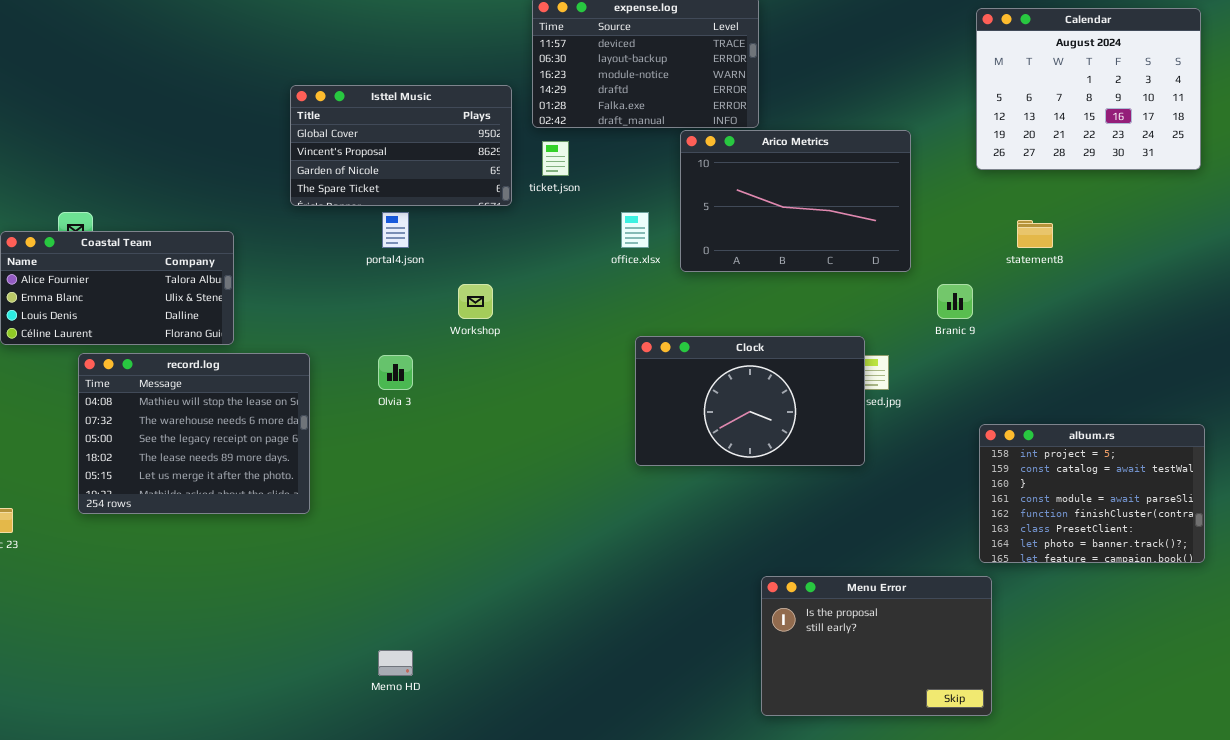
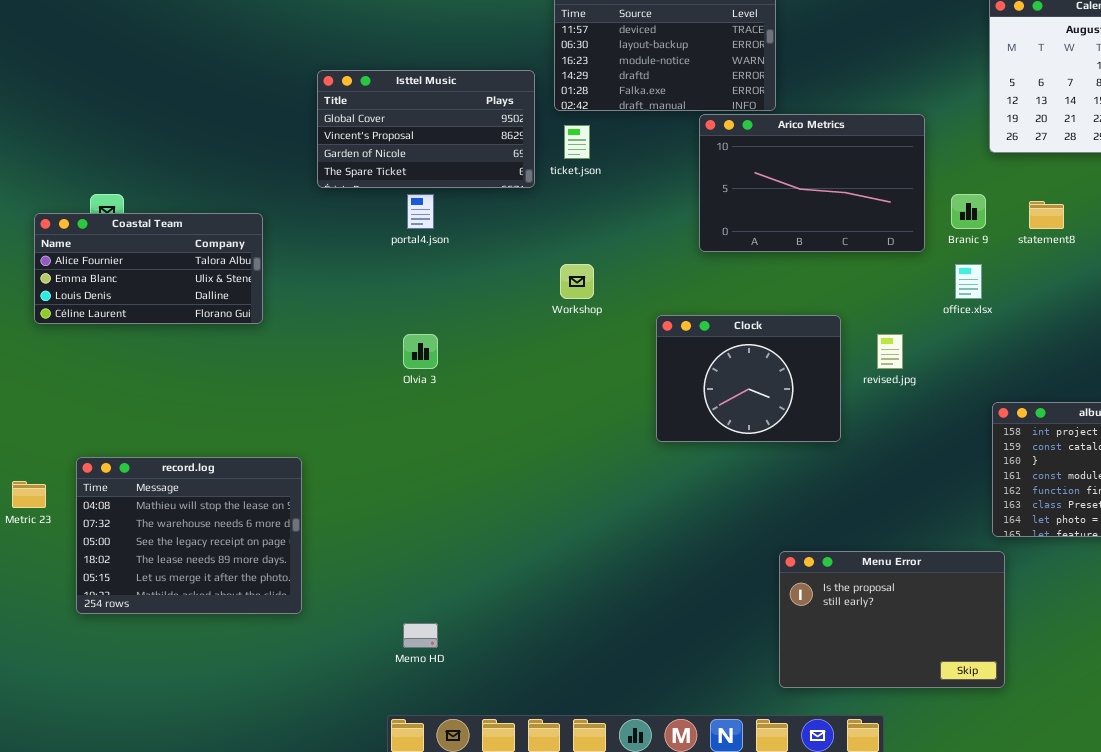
office.xlsx: [621,212,649,248] -> [955,264,982,299], moved
Workshop: [458,284,493,319] -> [560,264,594,299], moved
Branic 9: [937,284,973,319] -> [951,194,986,229], moved
Clock: [635,336,865,466] -> [656,315,841,442], resized
record.log: [78,353,310,514] -> [76,457,302,614], moved

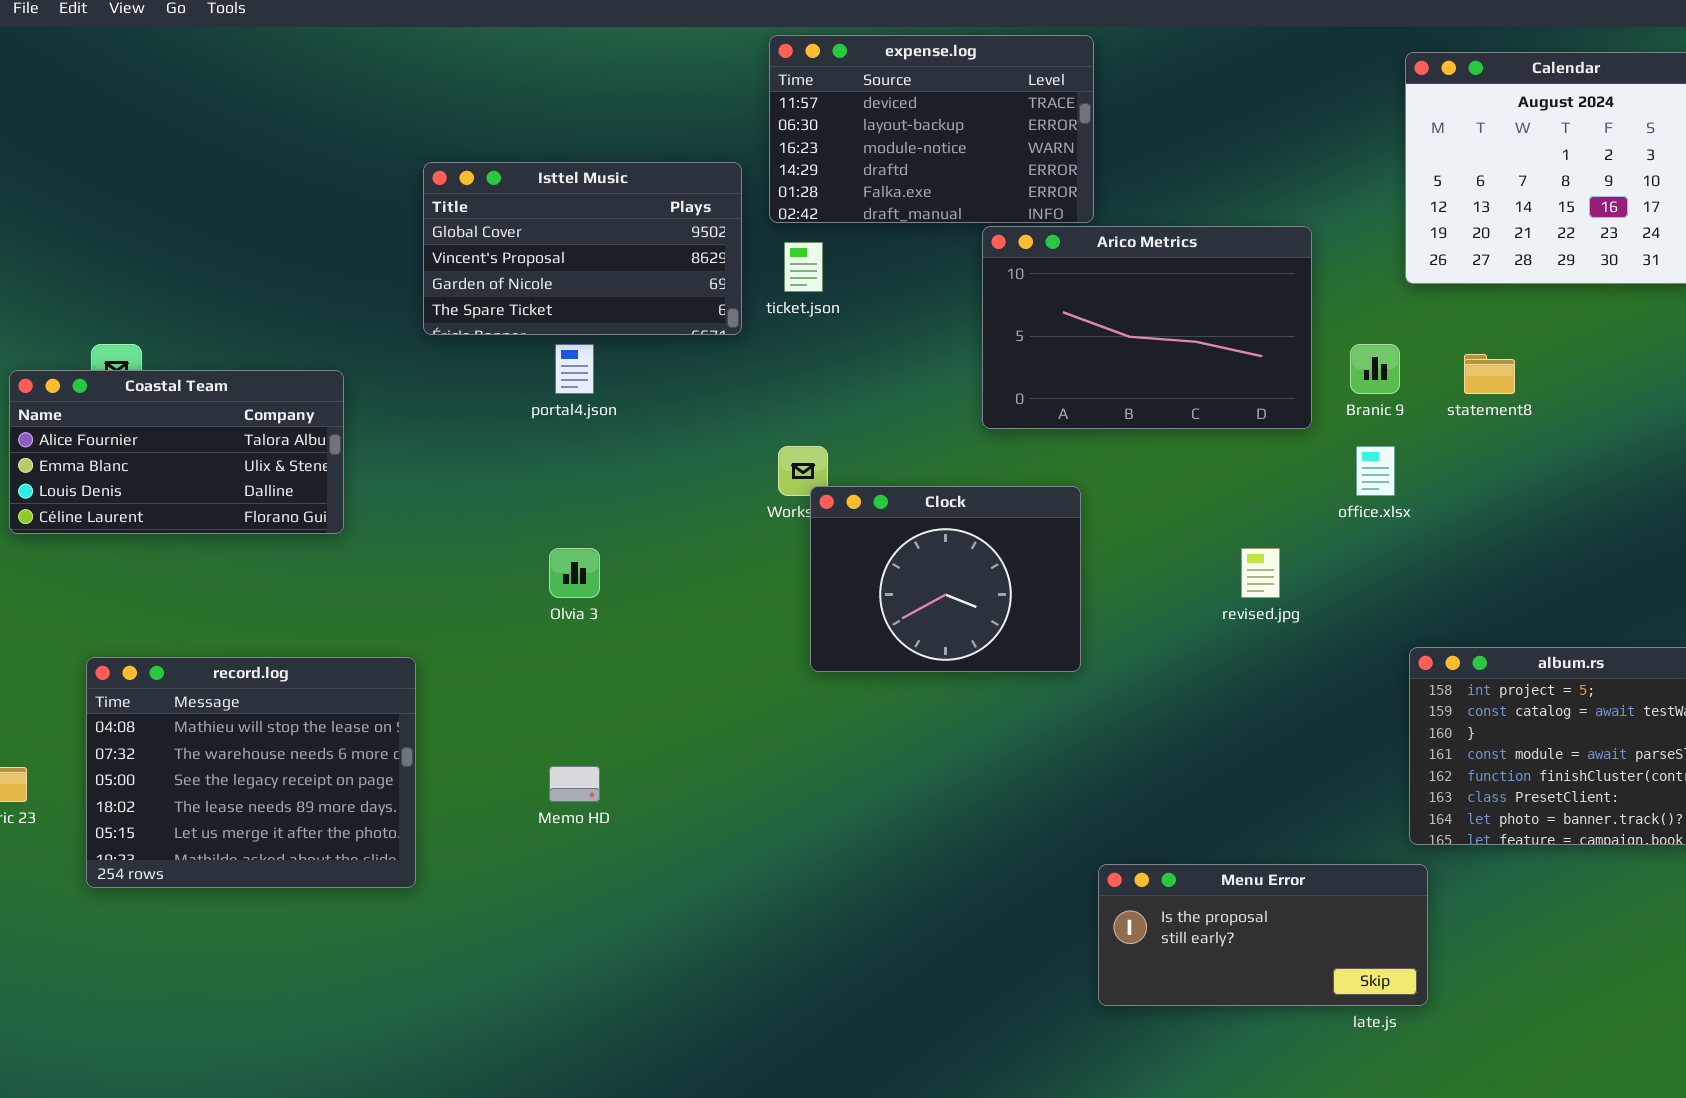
Clock: [656,315,841,442] -> [810,486,1081,672], moved
record.log: [76,457,302,614] -> [86,657,416,888], moved
Menu Error: [779,551,1005,688] -> [1098,864,1428,1006], resized
Memo HD: [403,623,438,648] -> [549,766,600,802], moved

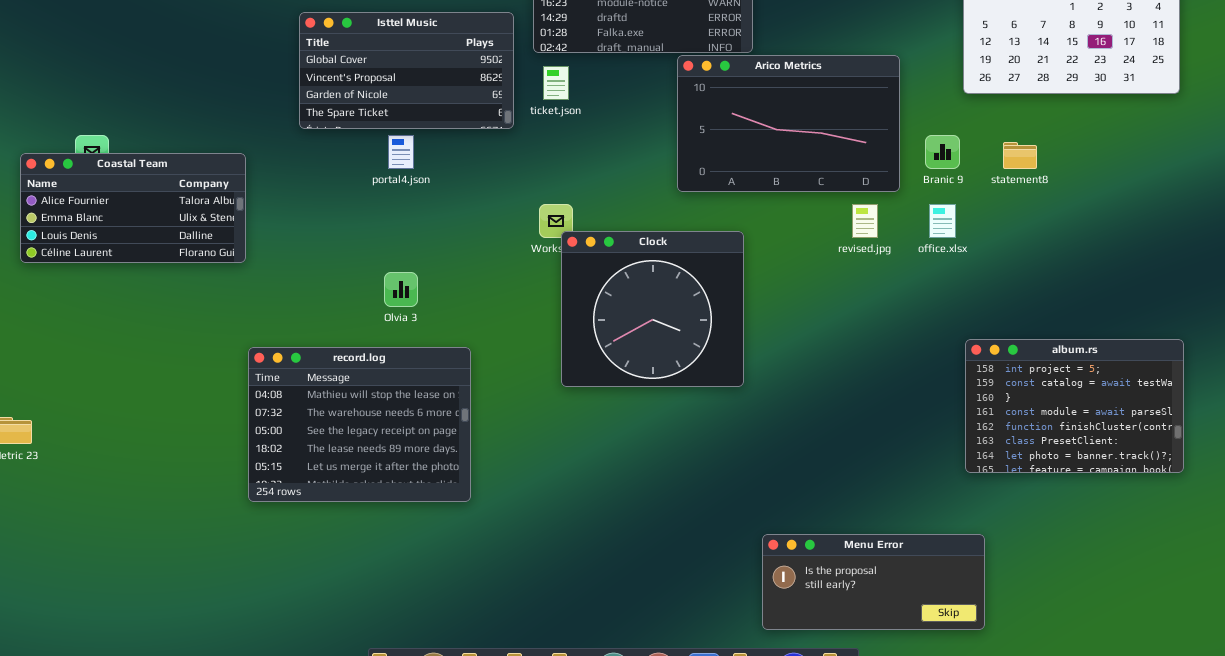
Clock: [810,486,1081,672] -> [561,231,744,387], resized
revised.jpg: [1241,548,1280,598] -> [852,204,878,238], moved
record.log: [86,657,416,888] -> [248,347,471,502], moved
Menu Error: [1098,864,1428,1006] -> [762,534,985,630], moved

